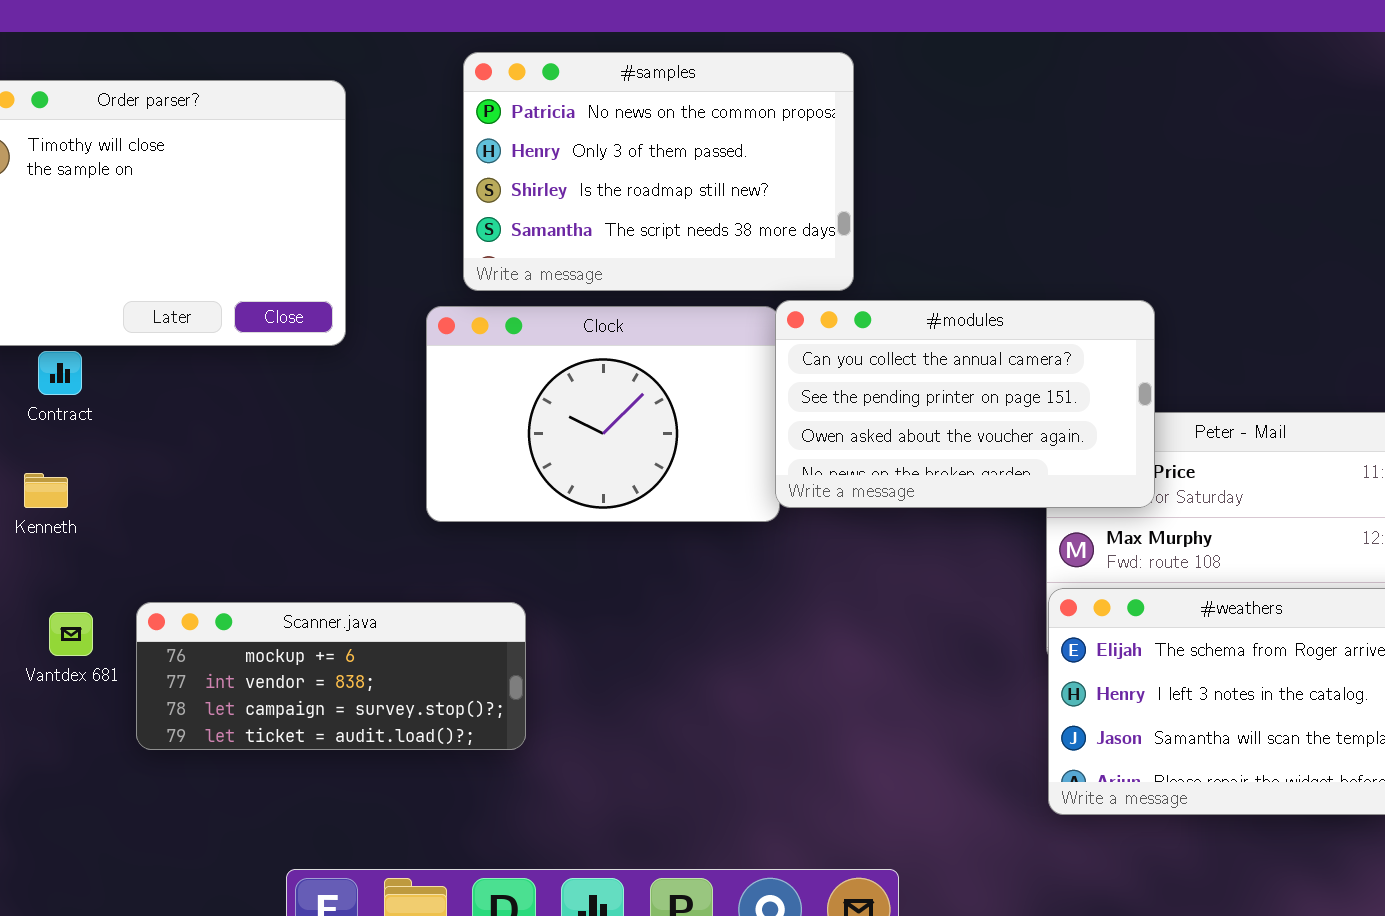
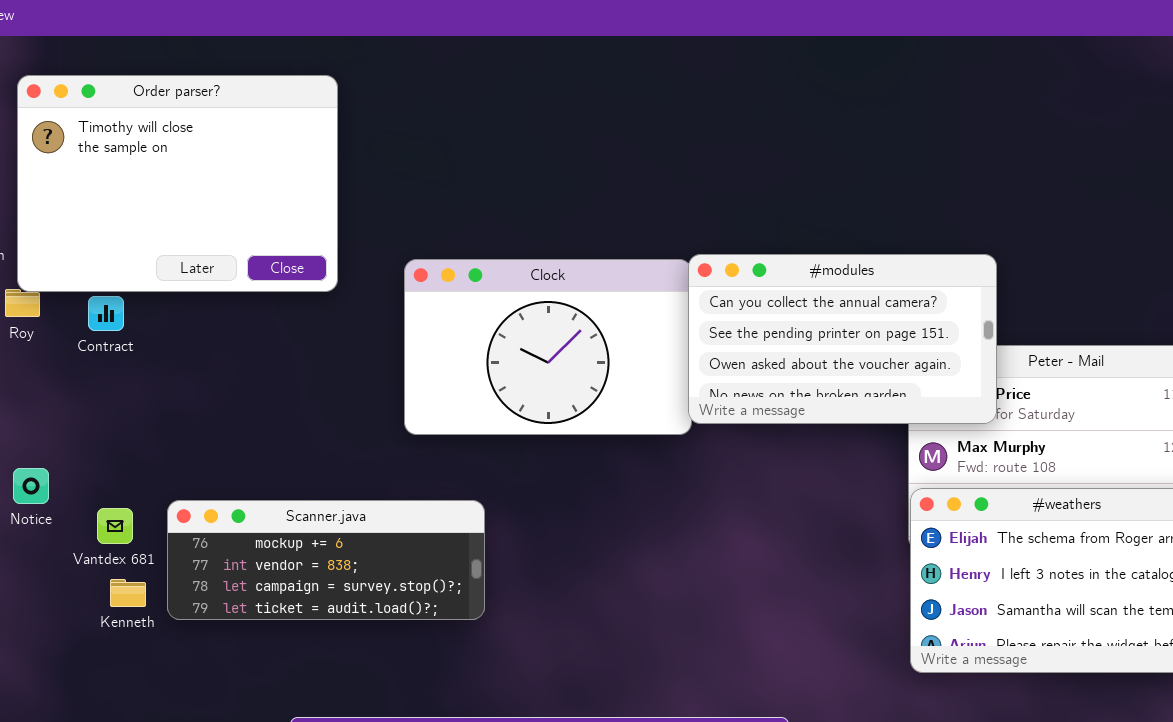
#samples: [463,52,854,291] -> none, closed
Kenneth: [24,473,68,508] -> [110,579,146,607], moved

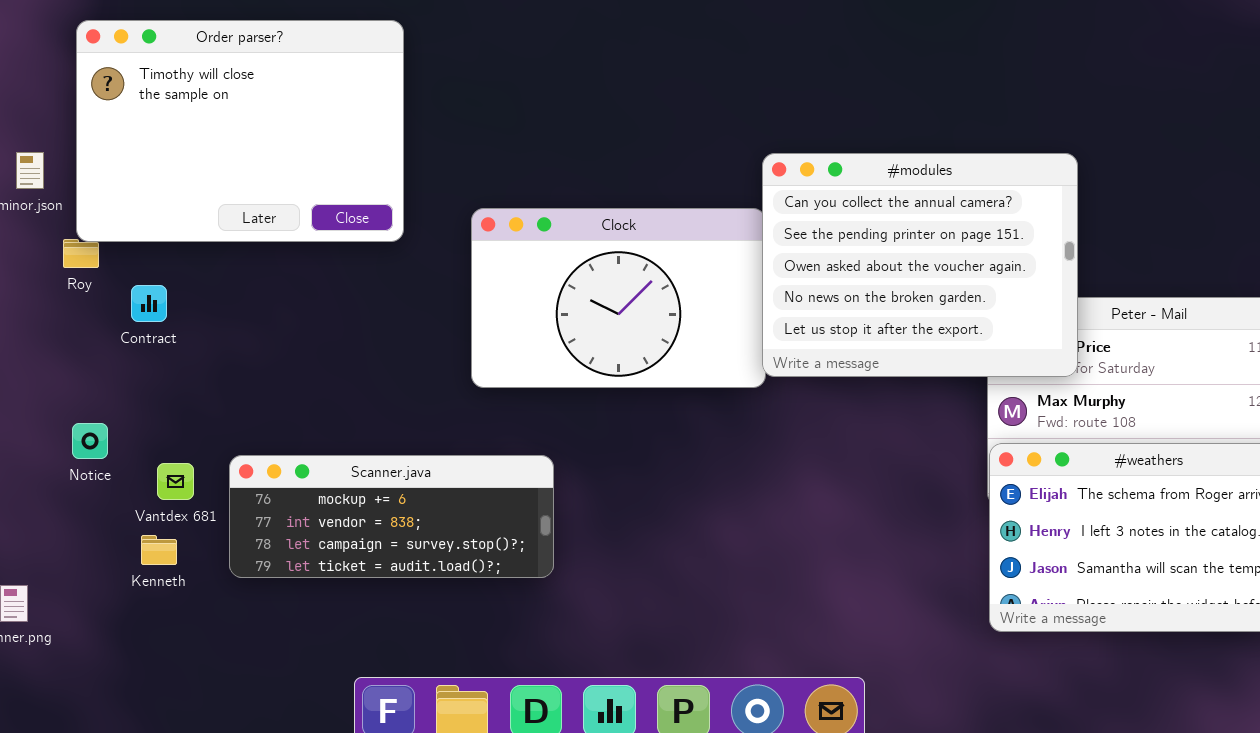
#modules: [688,254,997,424] -> [762,153,1078,377], resized
Contract: [88,296,124,331] -> [131,285,167,322], moved
Kenneth: [110,579,146,607] -> [141,535,177,565], moved

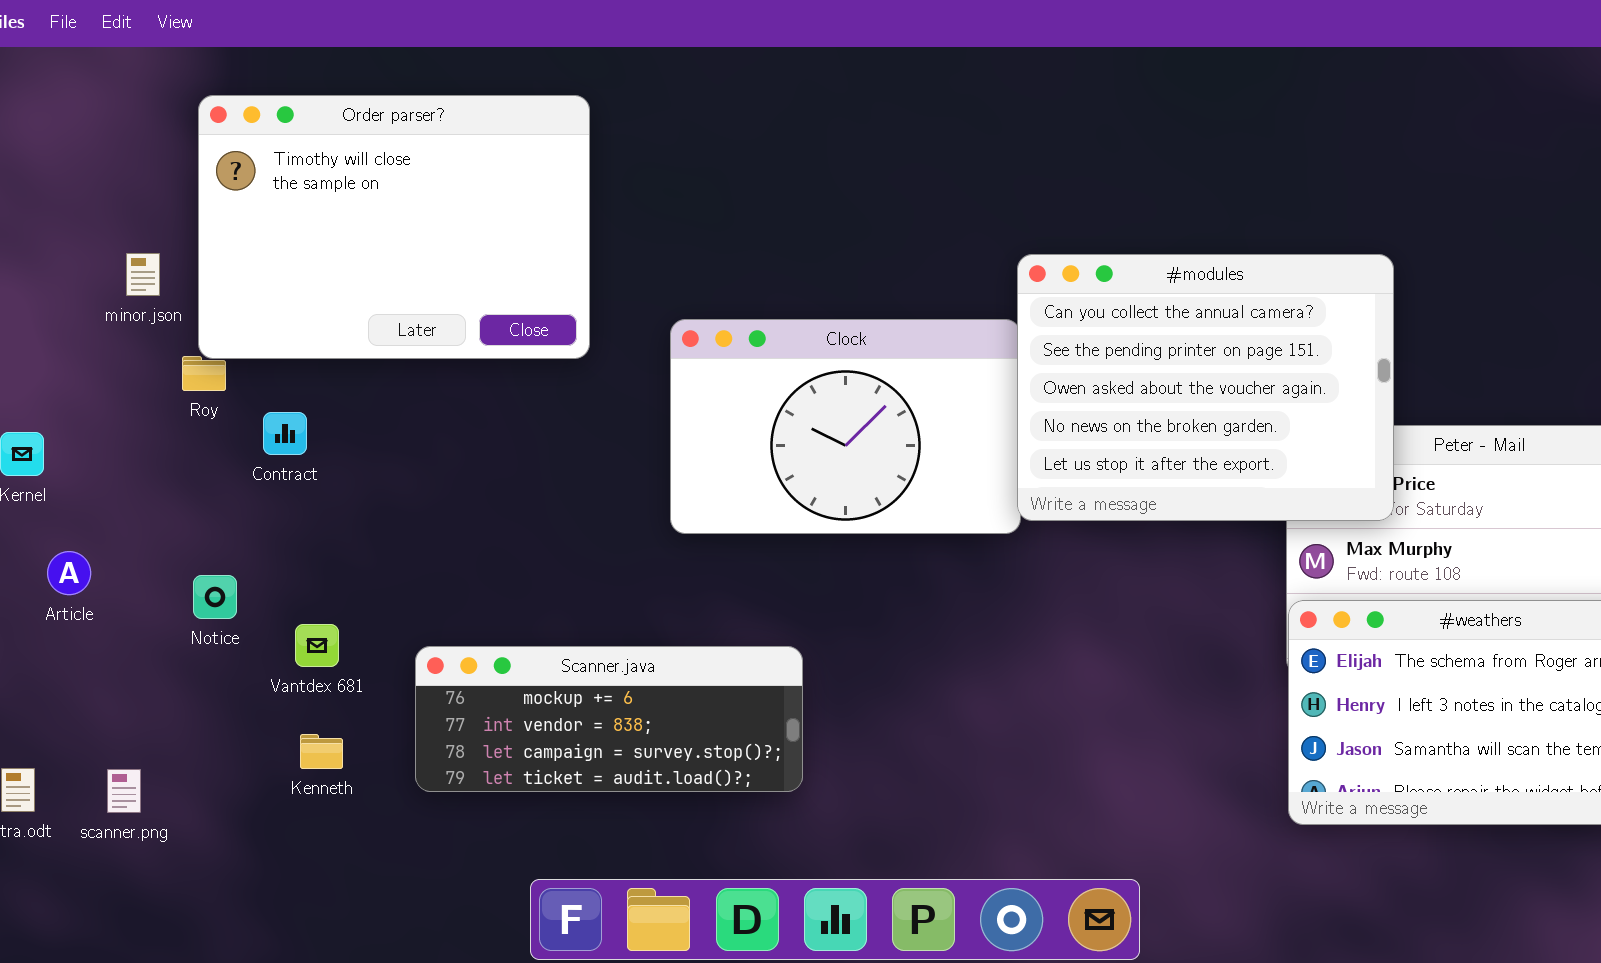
Scanner.java: [229,455,554,578] -> [415,646,803,792], moved
Kenneth: [141,535,177,565] -> [300,734,343,769], moved

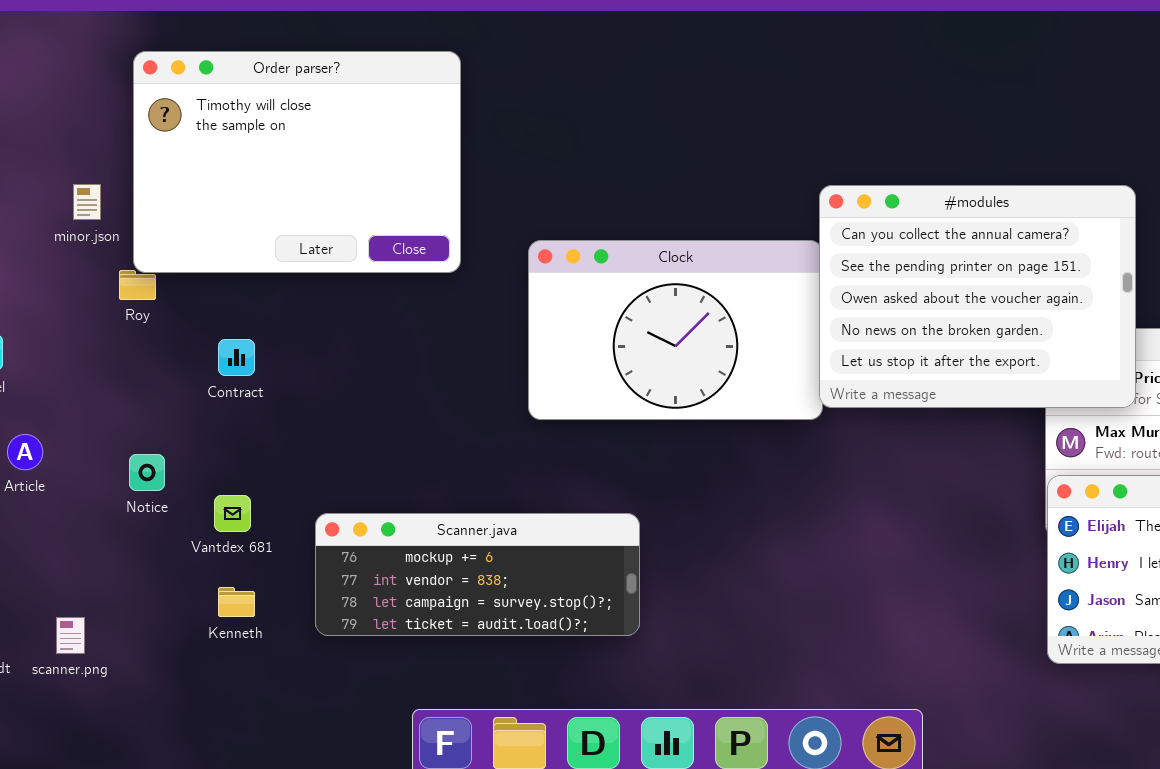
Contract: [263,412,307,455] -> [218,339,255,376], moved

